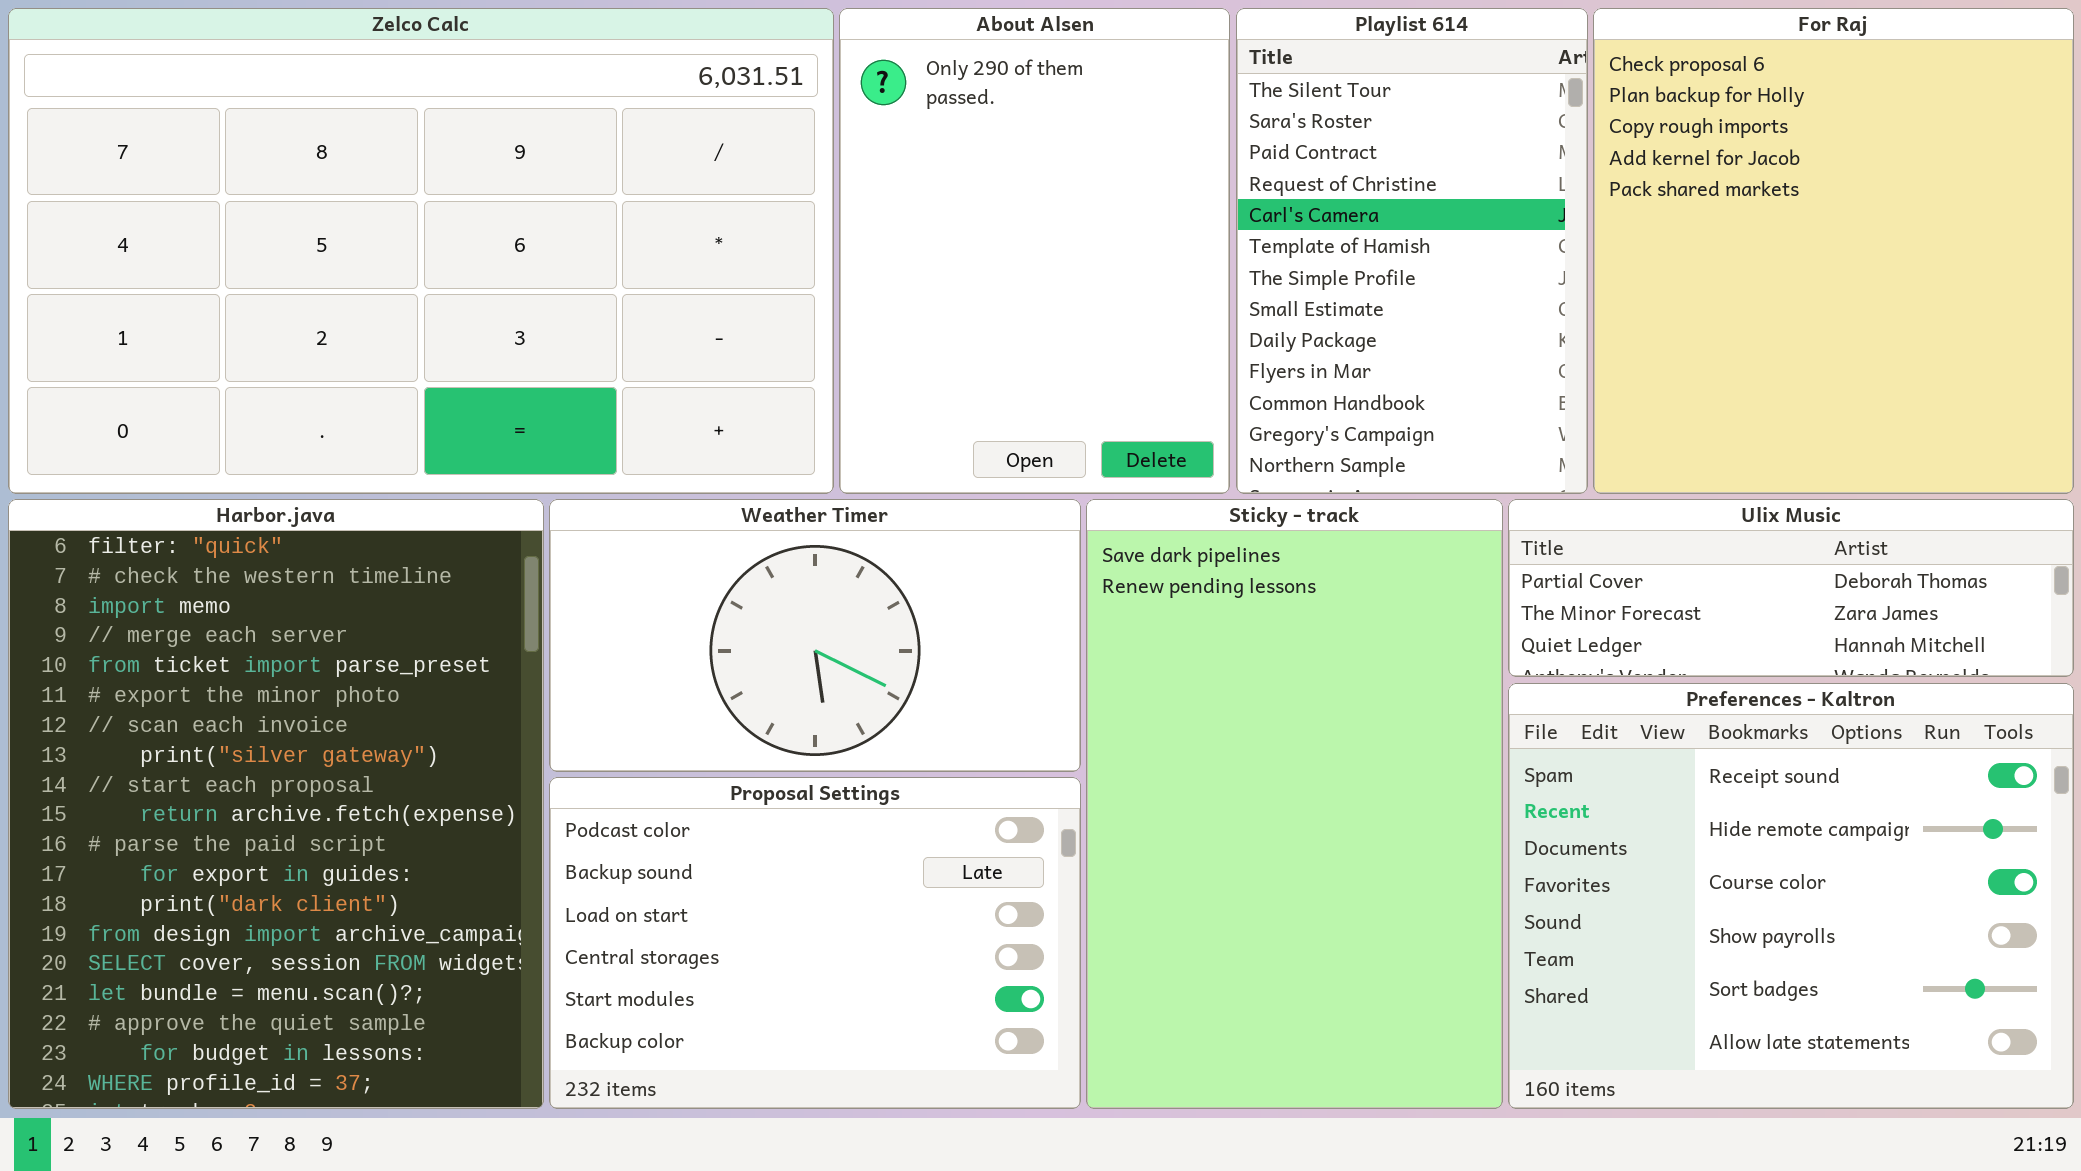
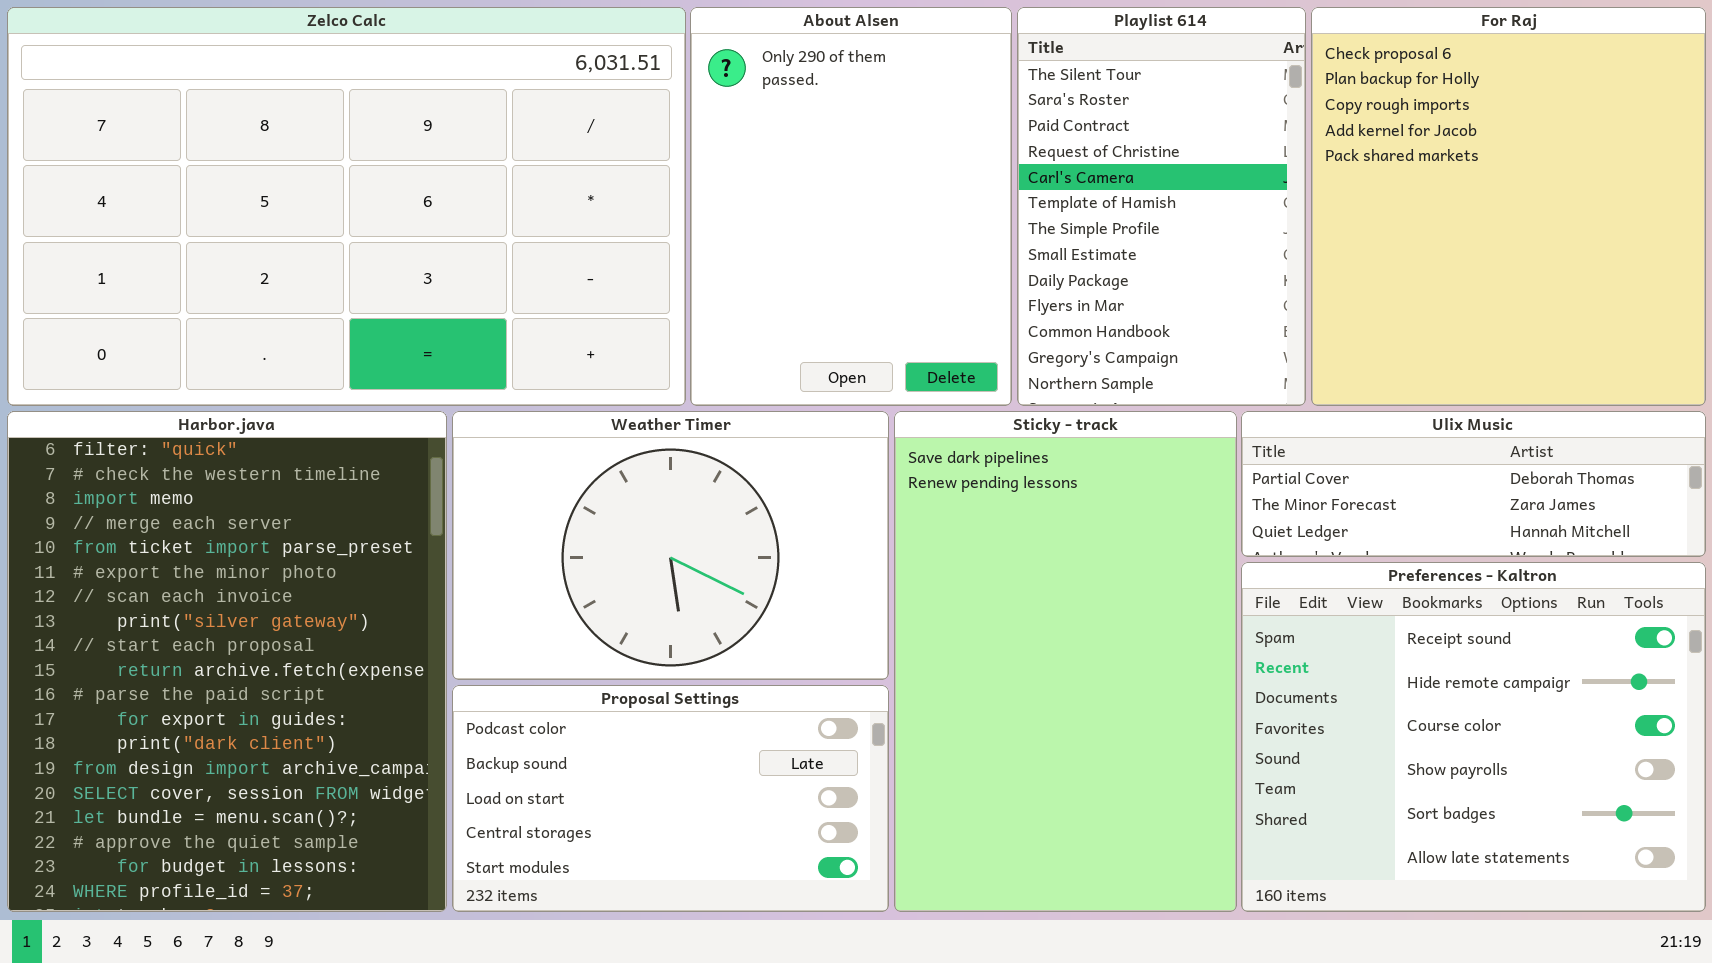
Weather Timer: [549,499,1081,772] -> [452,411,889,680], resized
Proposal Settings: [549,777,1081,1109] -> [452,685,889,912], resized

